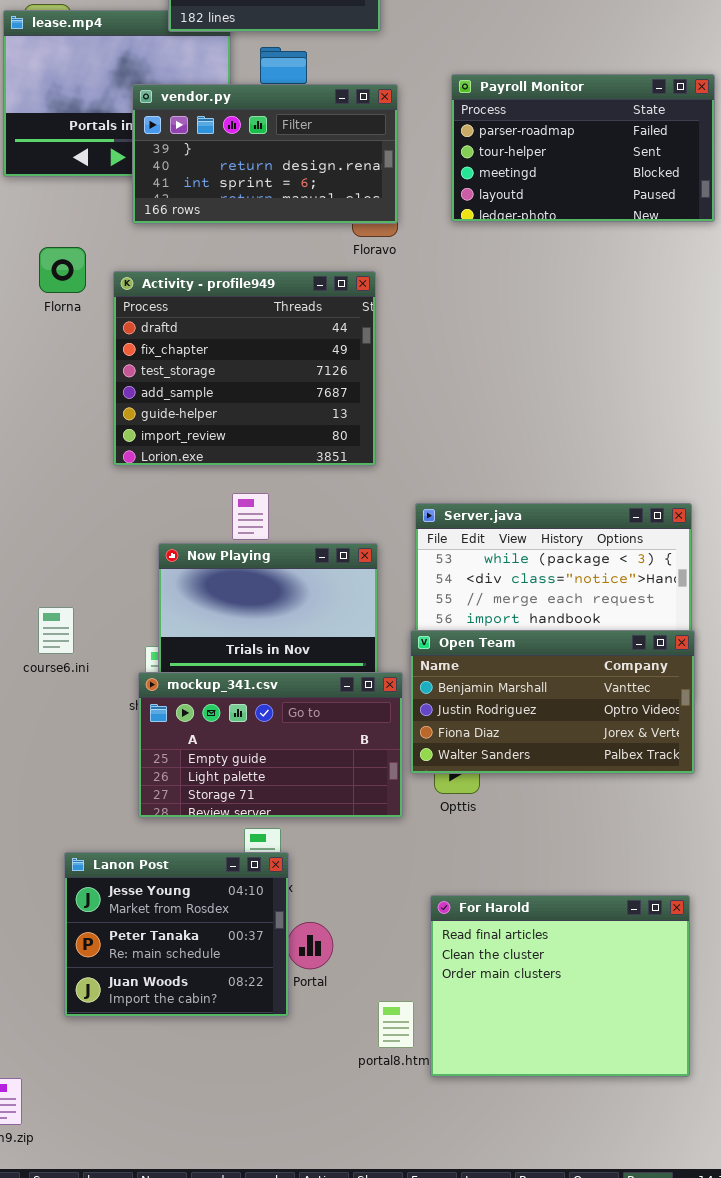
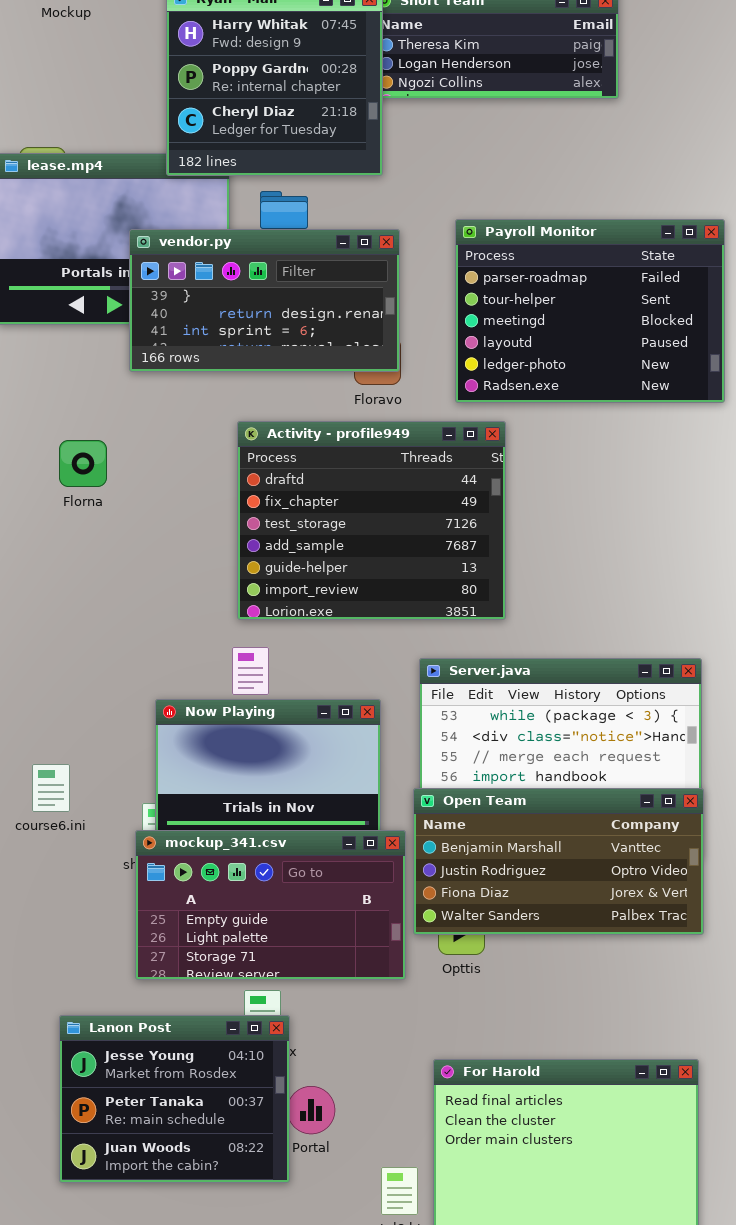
Payroll Monitor: [451,74,715,222] -> [455,219,725,403], resized
Florna: [39,247,86,293] -> [59,440,107,487], moved
Activity - profile949: [113,271,376,466] -> [237,421,506,620], moved

